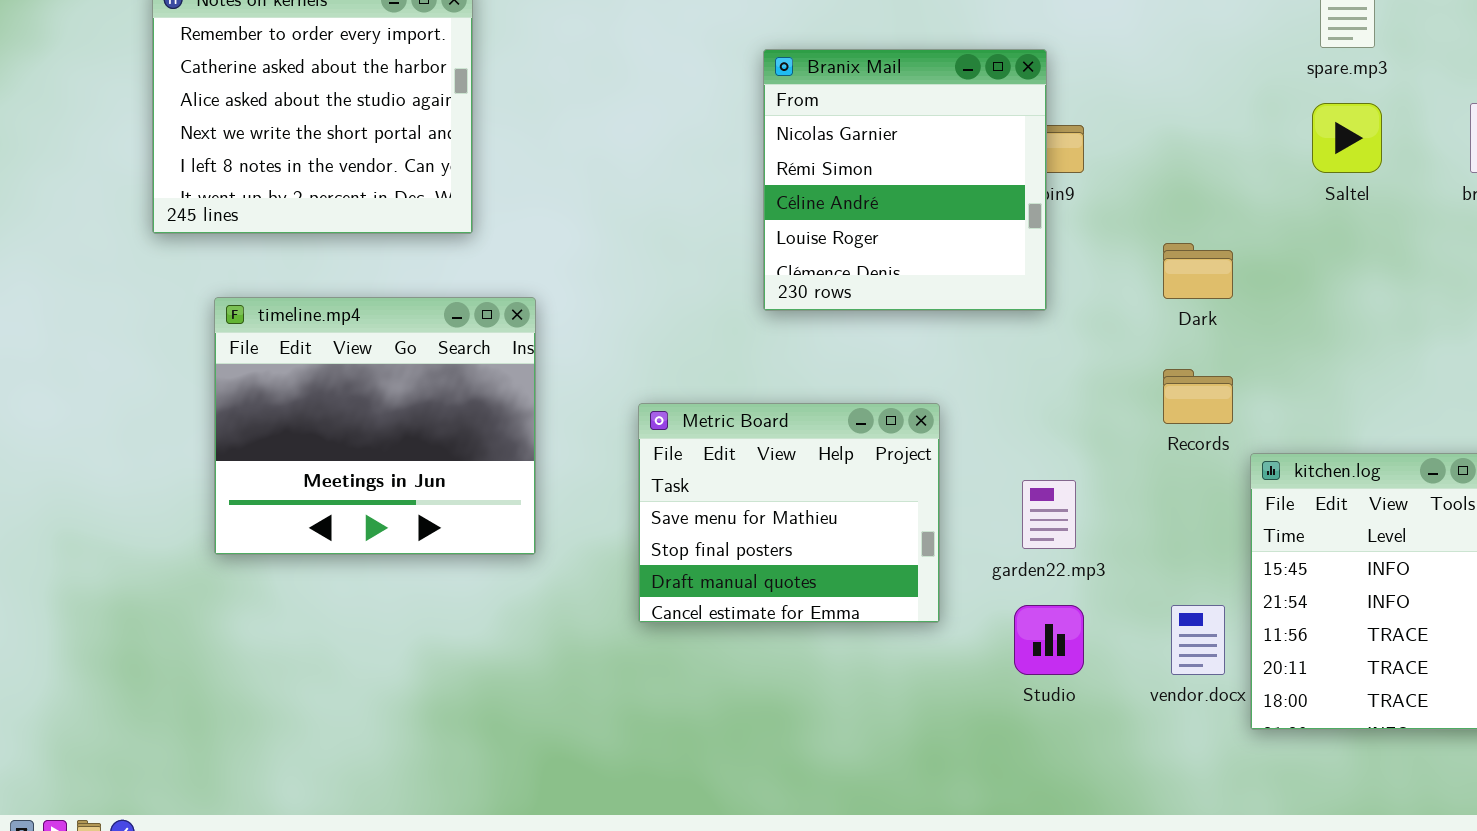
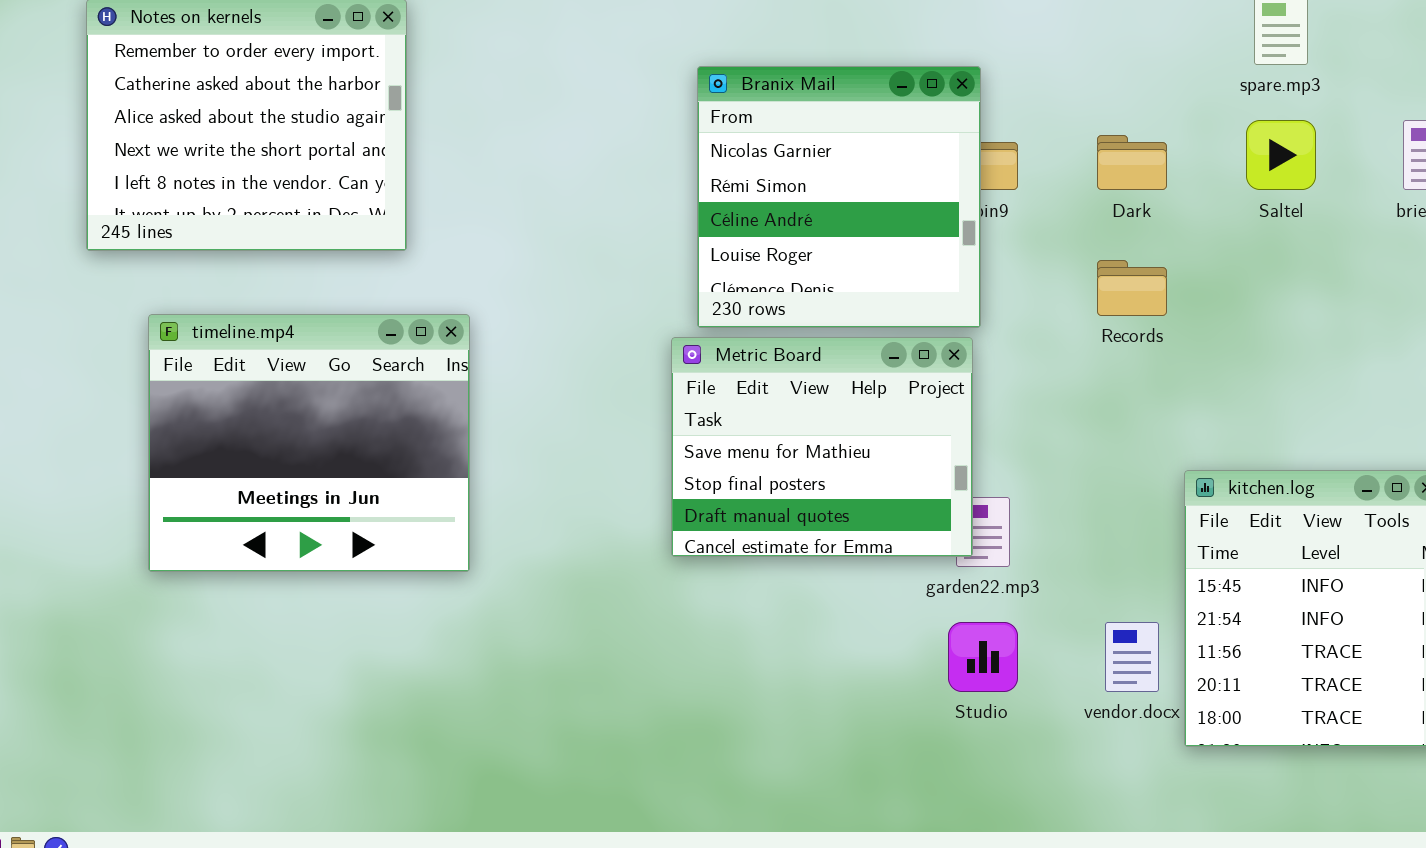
Dark: [1163,243,1233,299] -> [1097,135,1167,190], moved
Records: [1163,369,1233,424] -> [1097,260,1167,316], moved
Metric Board: [638,403,940,623] -> [671,337,973,557], moved

